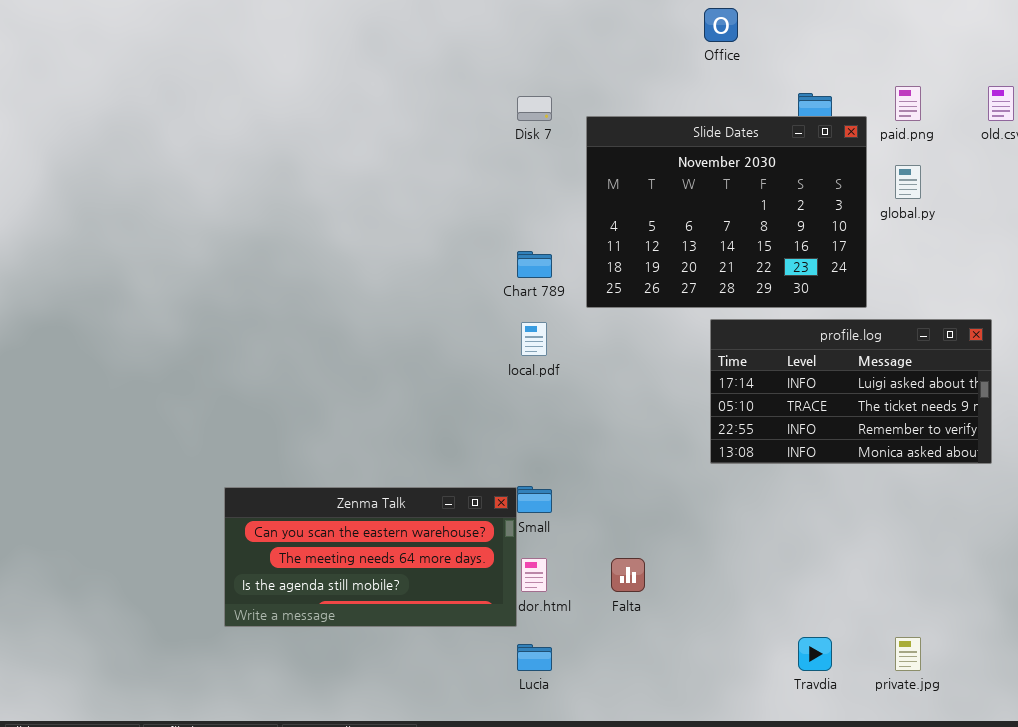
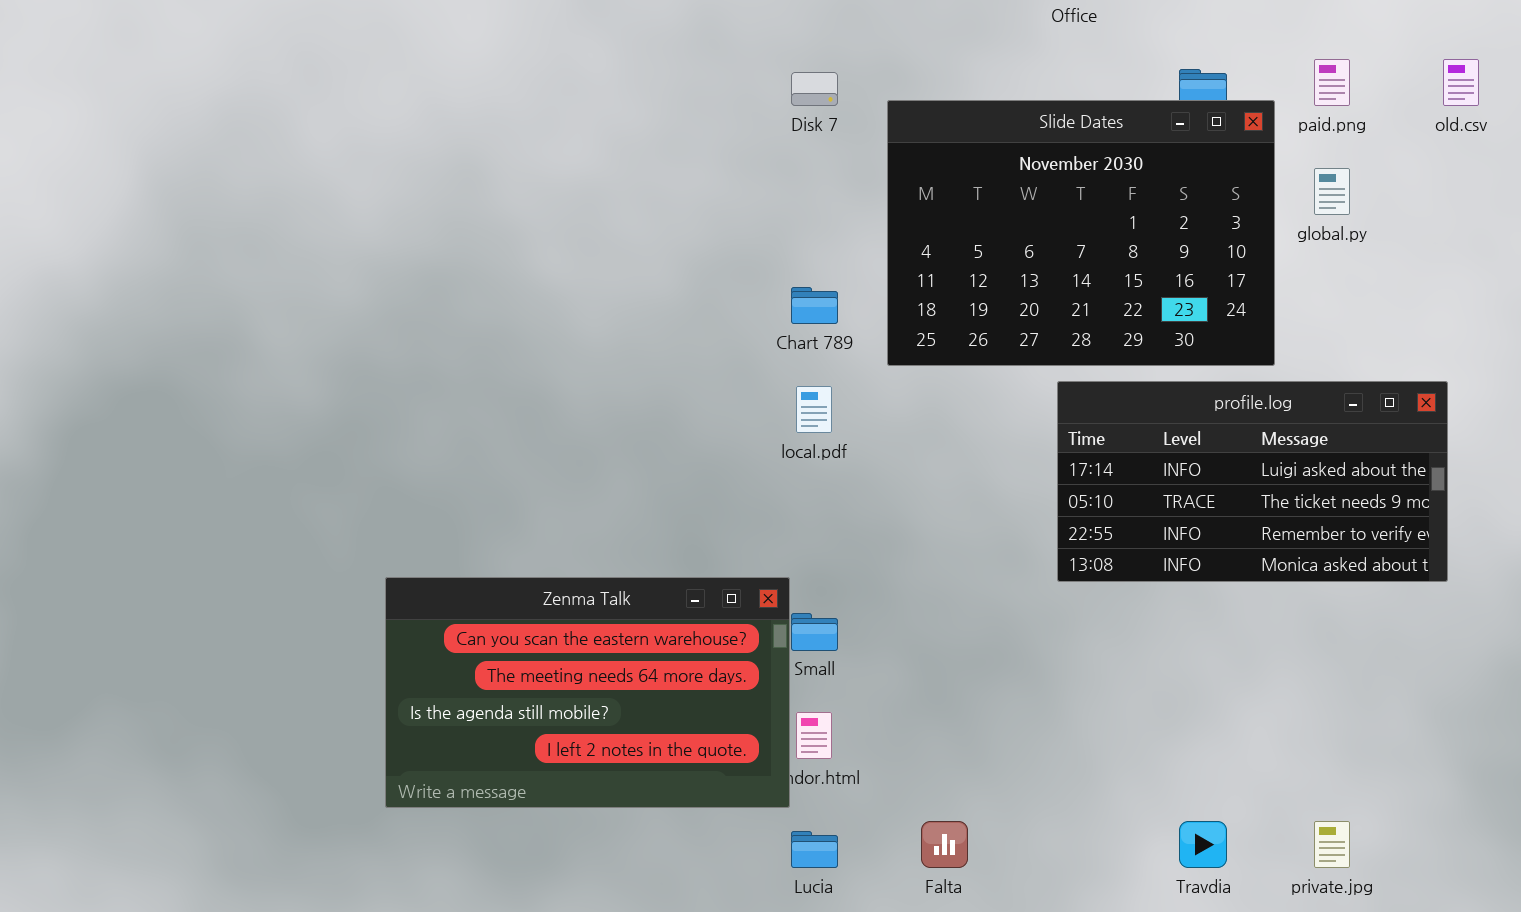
Zenma Talk: [224,487,517,627] -> [385,577,790,808], resized
Falta: [611,558,645,592] -> [921,821,968,868], moved

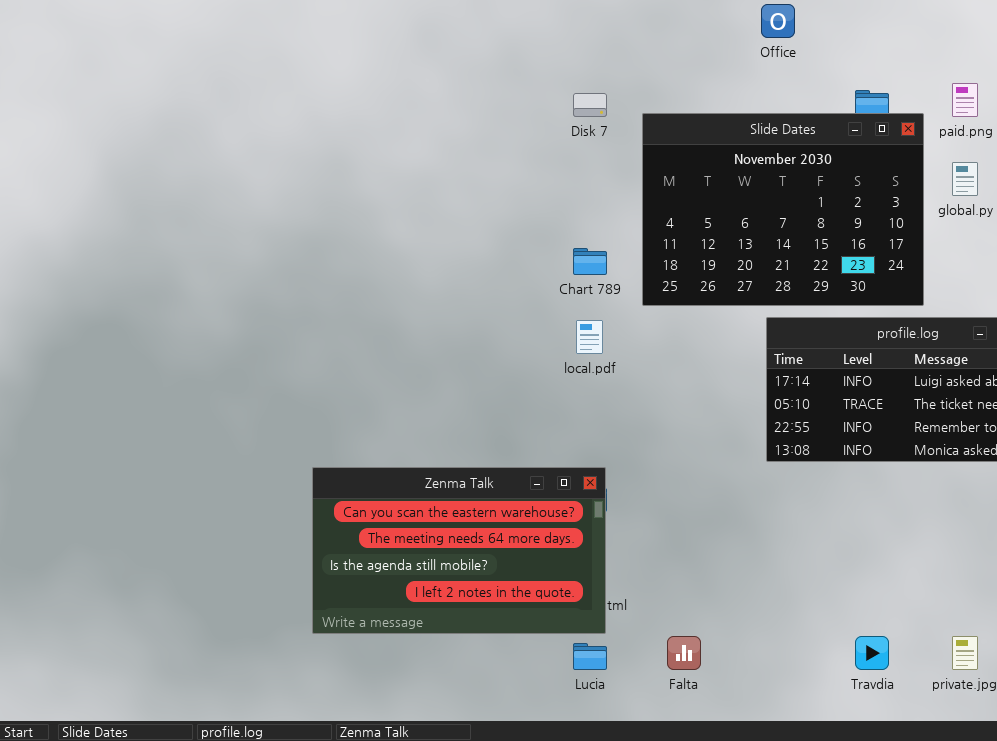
Zenma Talk: [385,577,790,808] -> [312,467,606,634], moved

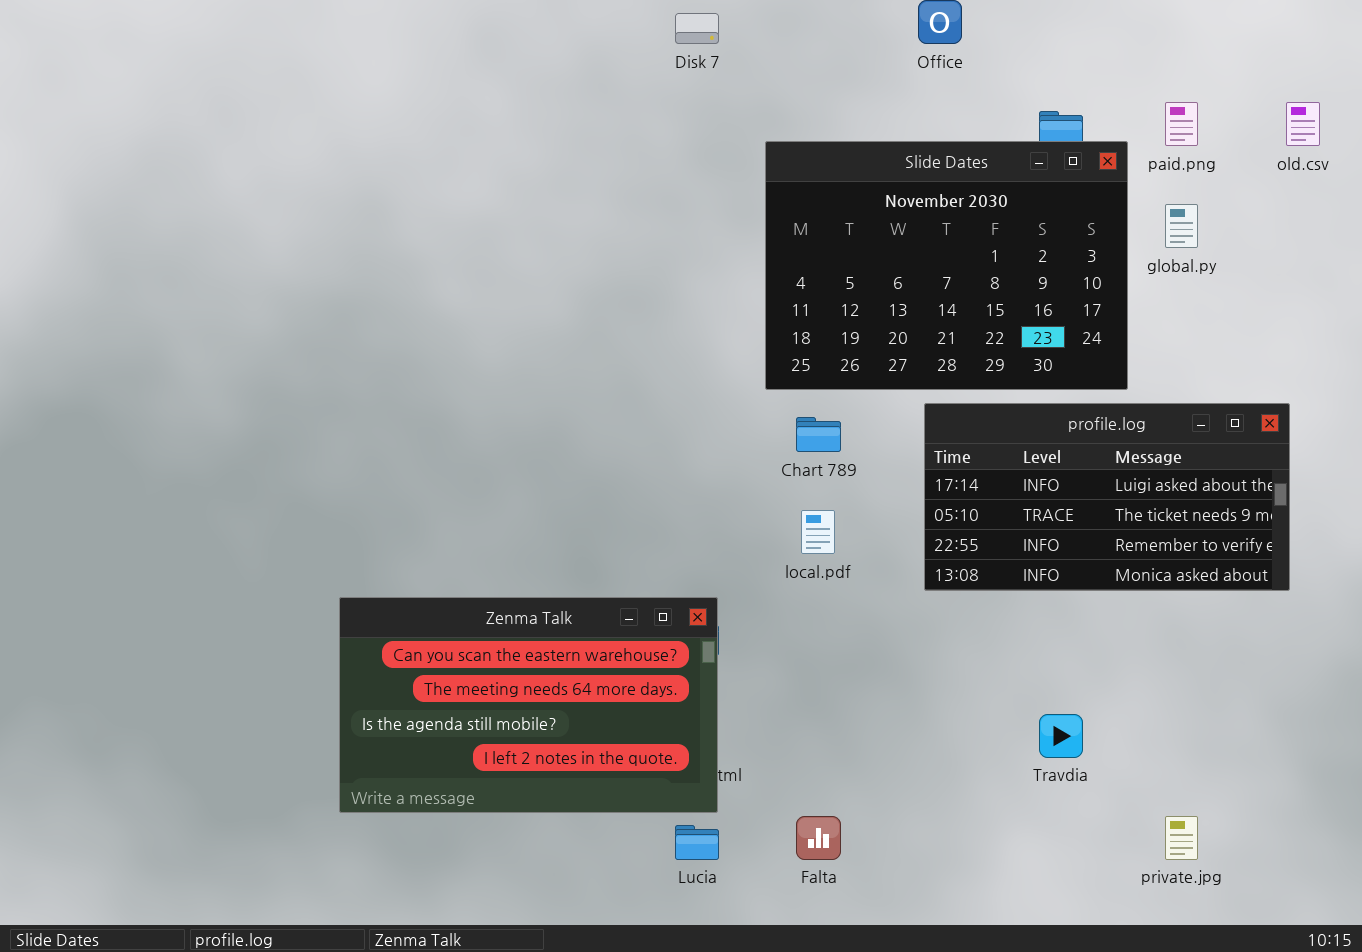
Disk 7: [573,93,607,117] -> [675,13,719,44], moved
Chart 789: [573,248,607,275] -> [796,417,841,452], moved
local.pdf: [576,320,603,354] -> [801,510,835,554], moved
Travdia: [855,636,889,670] -> [1039,714,1083,758], moved

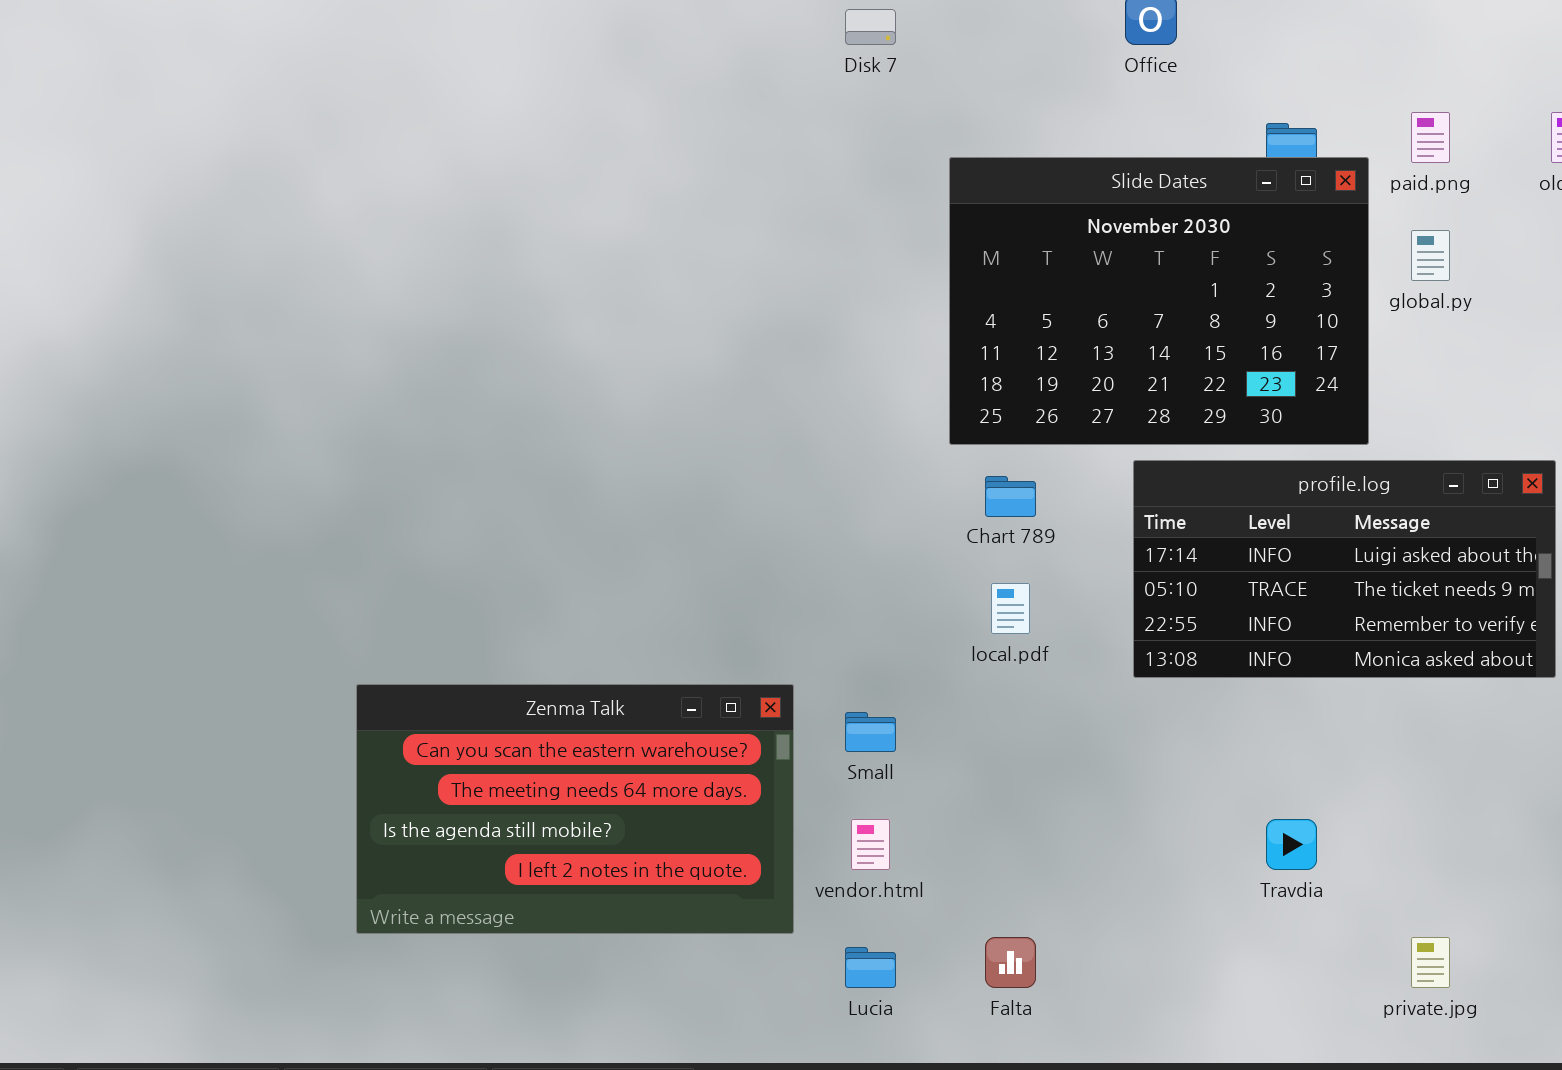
Zenma Talk: [339,597,718,813] -> [356,684,794,934], moved

